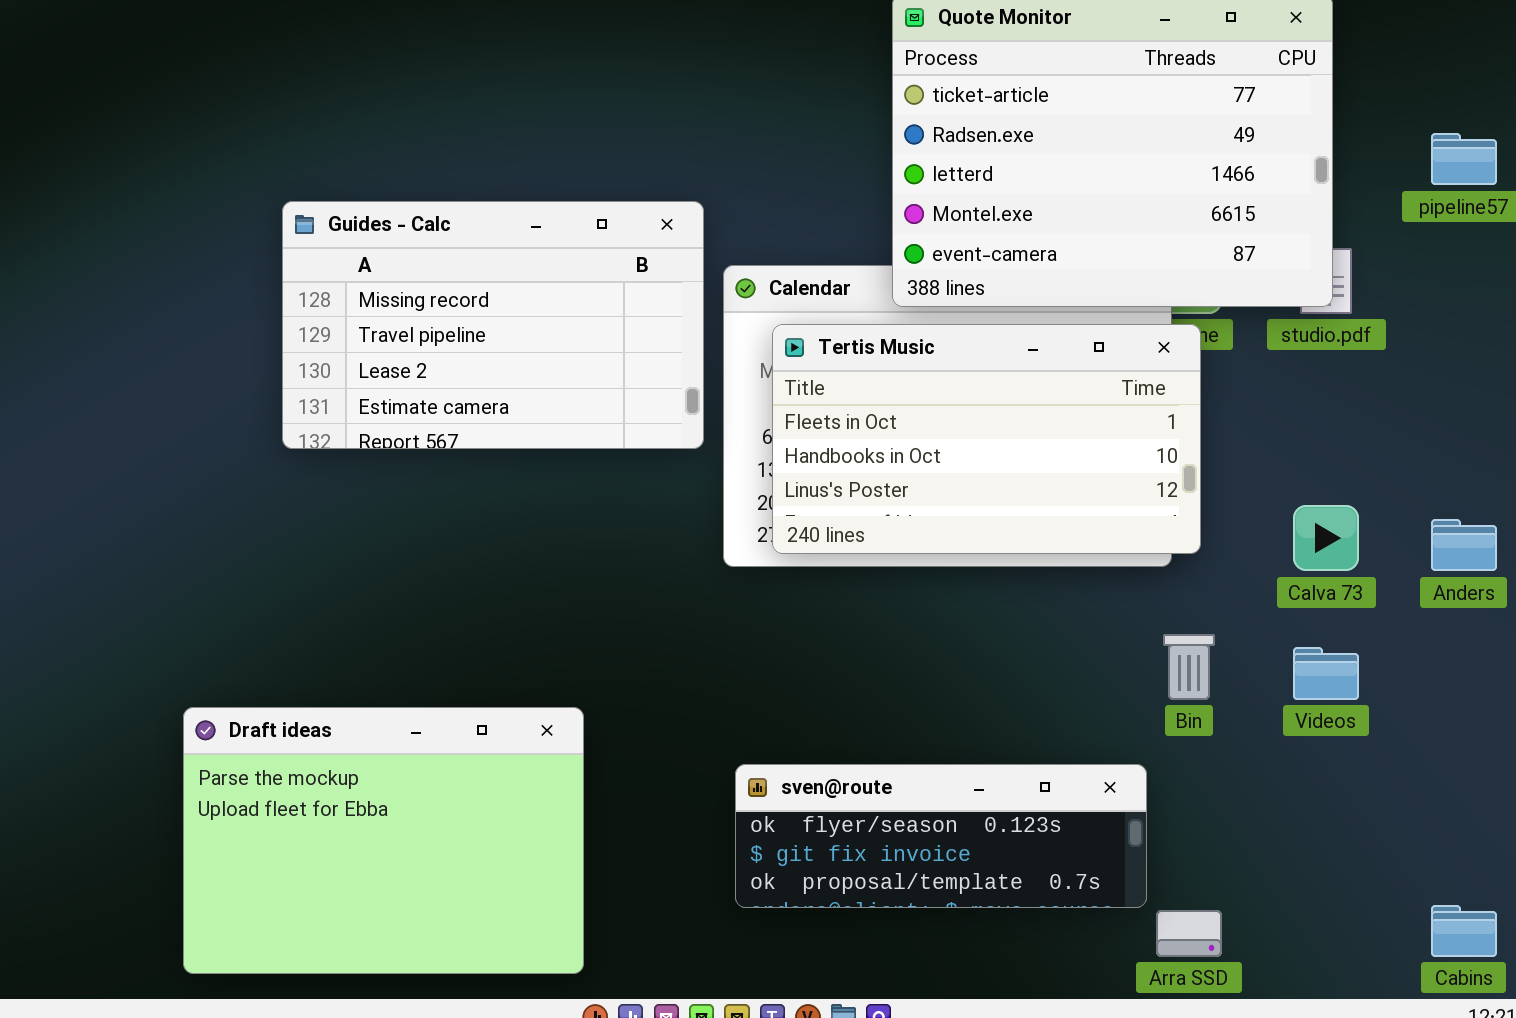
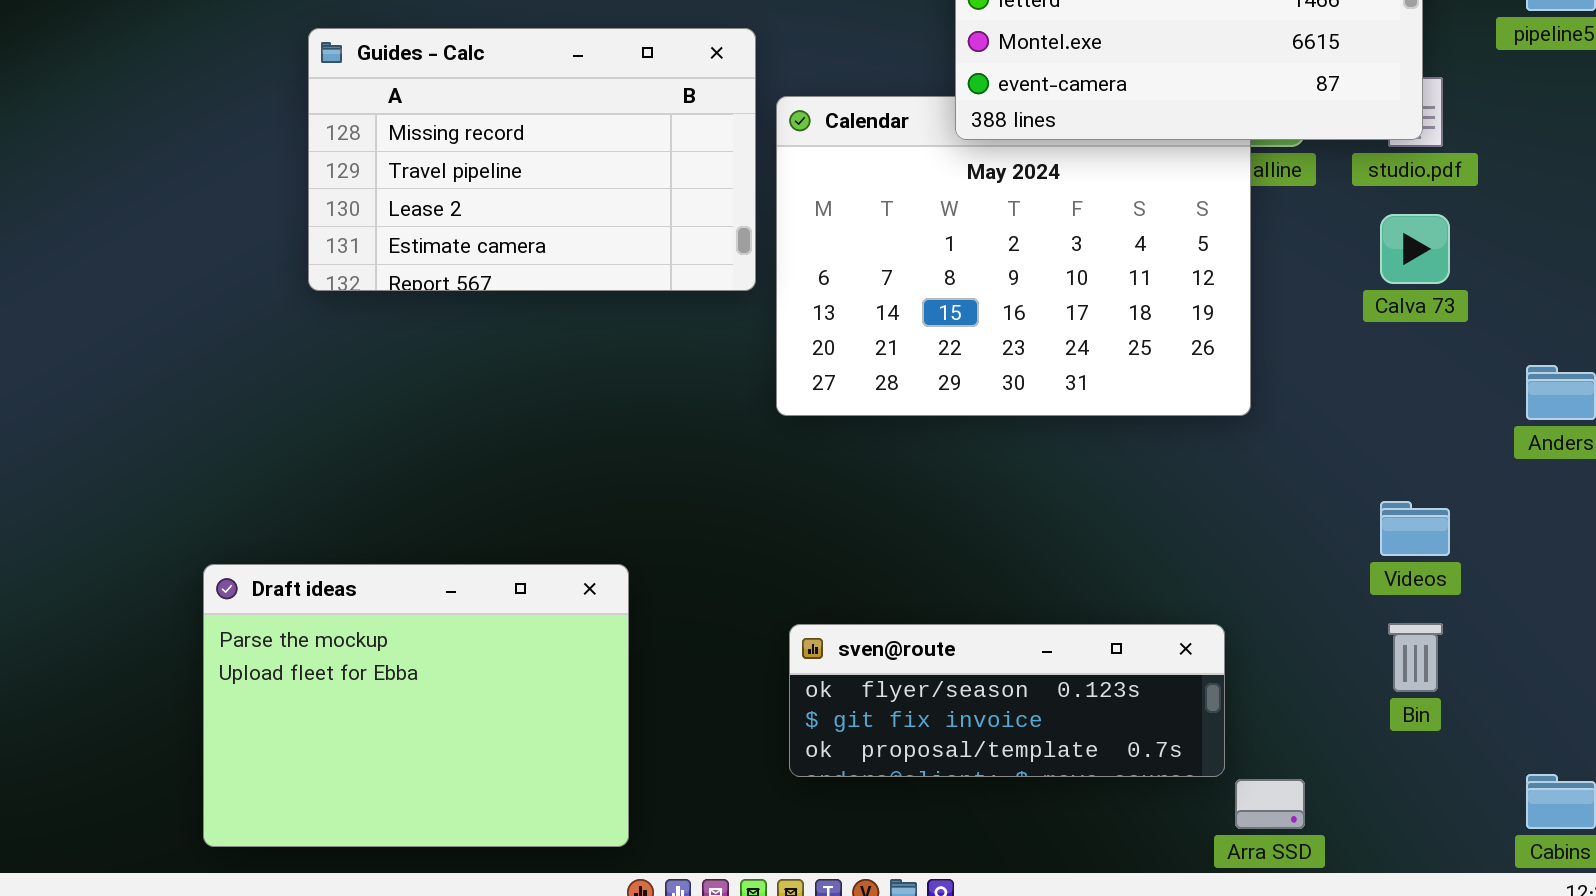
Tertis Music: [772,324,1201,554] -> none, closed
Calva 73: [1293,505,1359,571] -> [1380,214,1450,284], moved
Bin: [1163,634,1215,700] -> [1388,623,1443,692], moved

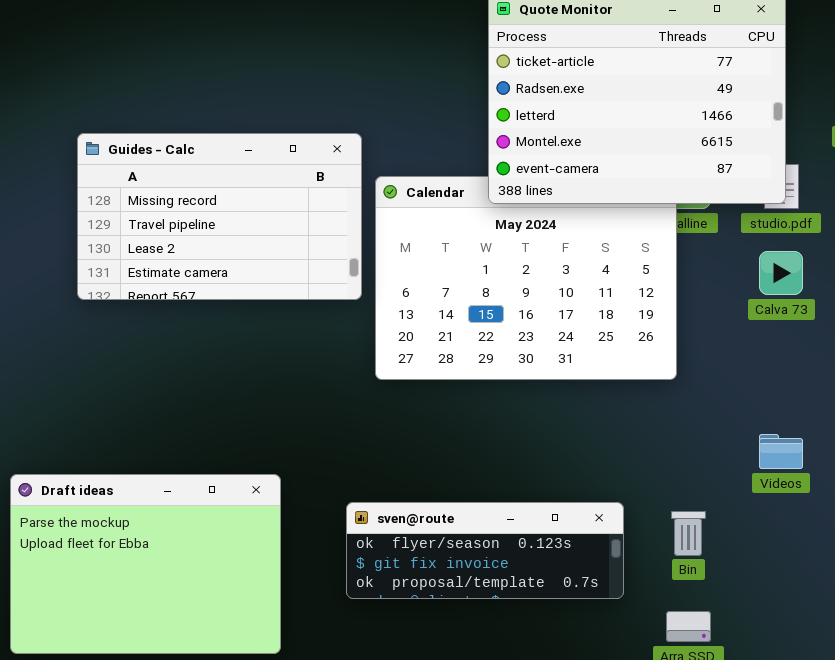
Bin: [1388,623,1443,692] -> [671,511,706,556], moved
sven@route: [789,624,1225,777] -> [346,502,624,599], moved

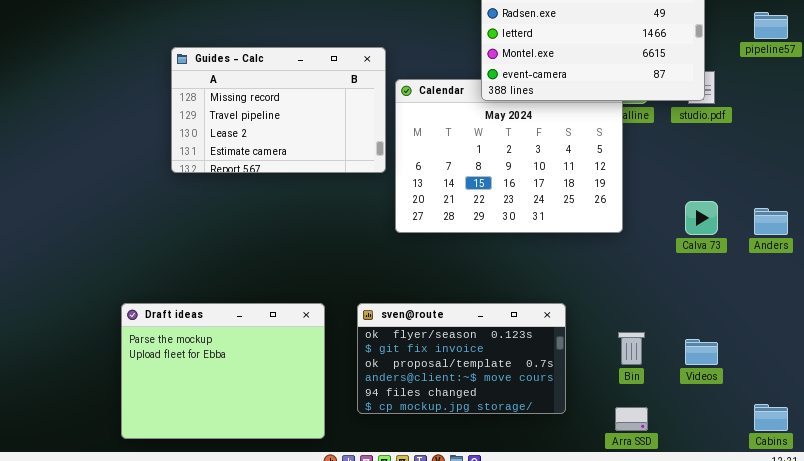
Calva 73: [759,251,803,295] -> [685,201,718,235], moved
Videos: [759,434,803,469] -> [685,339,718,365], moved
sven@route: [346,502,624,599] -> [357,303,566,414], moved, resized

